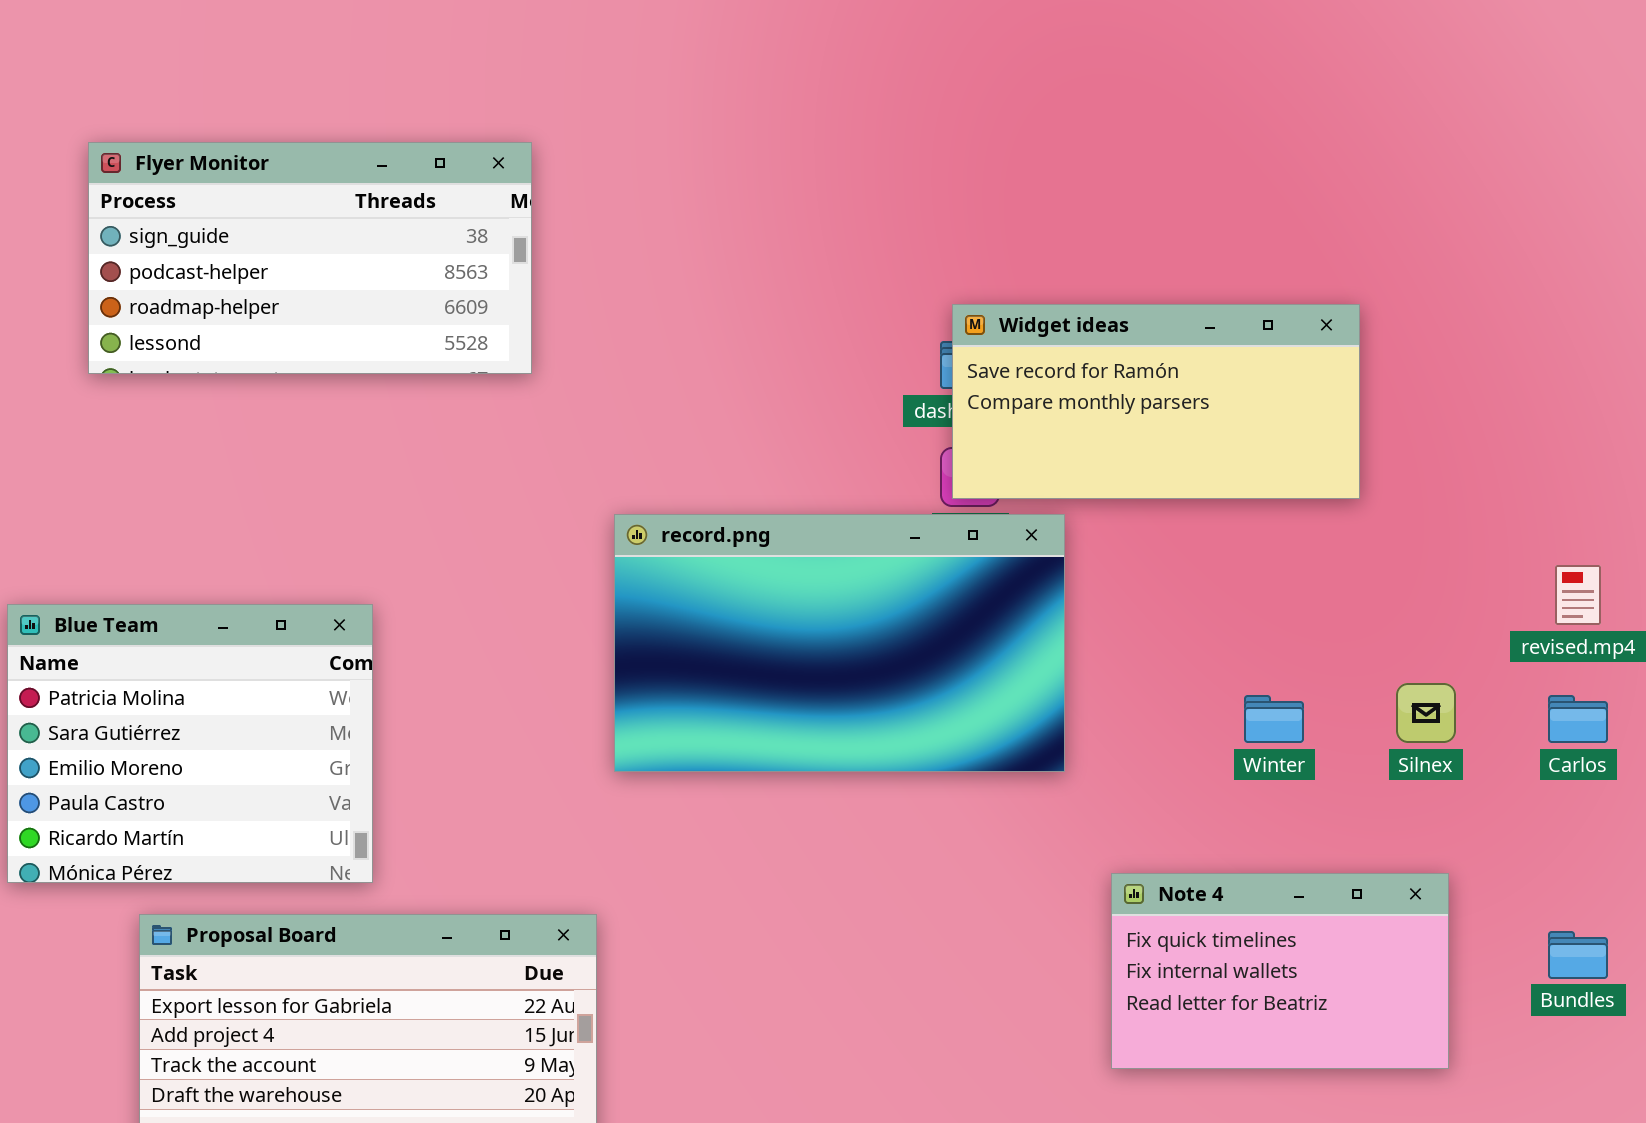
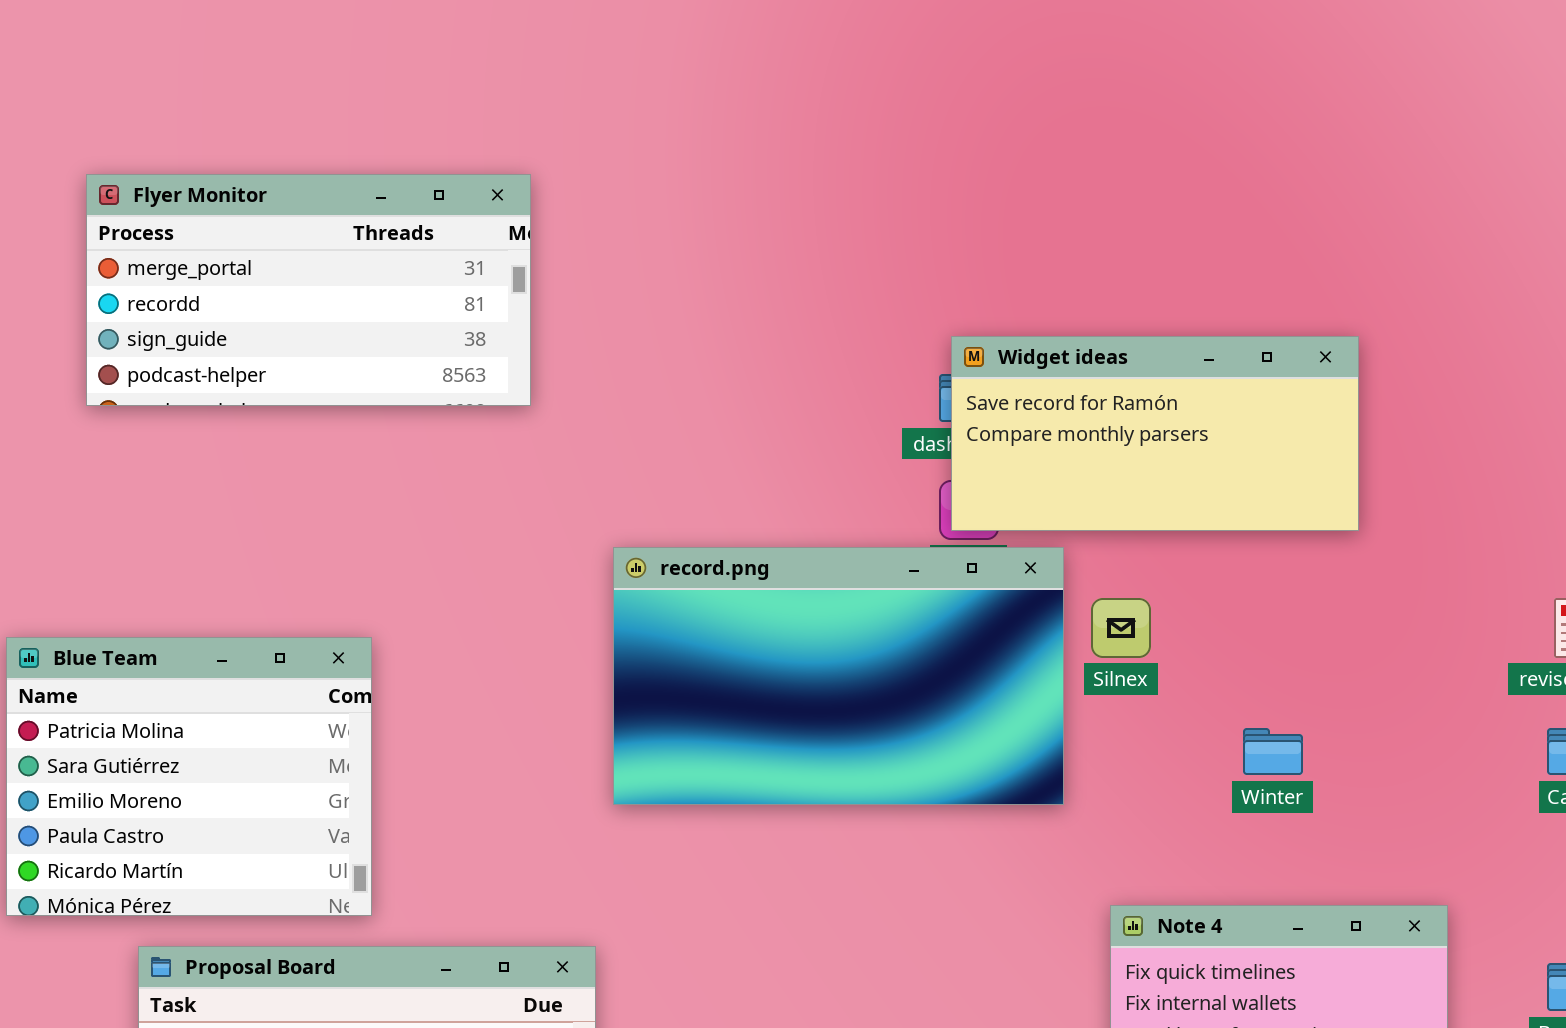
Flyer Monitor: [88,142,532,374] -> [86,174,531,406], scrolled up 2 rows
Silnex: [1396,683,1456,743] -> [1091,598,1151,658], moved

